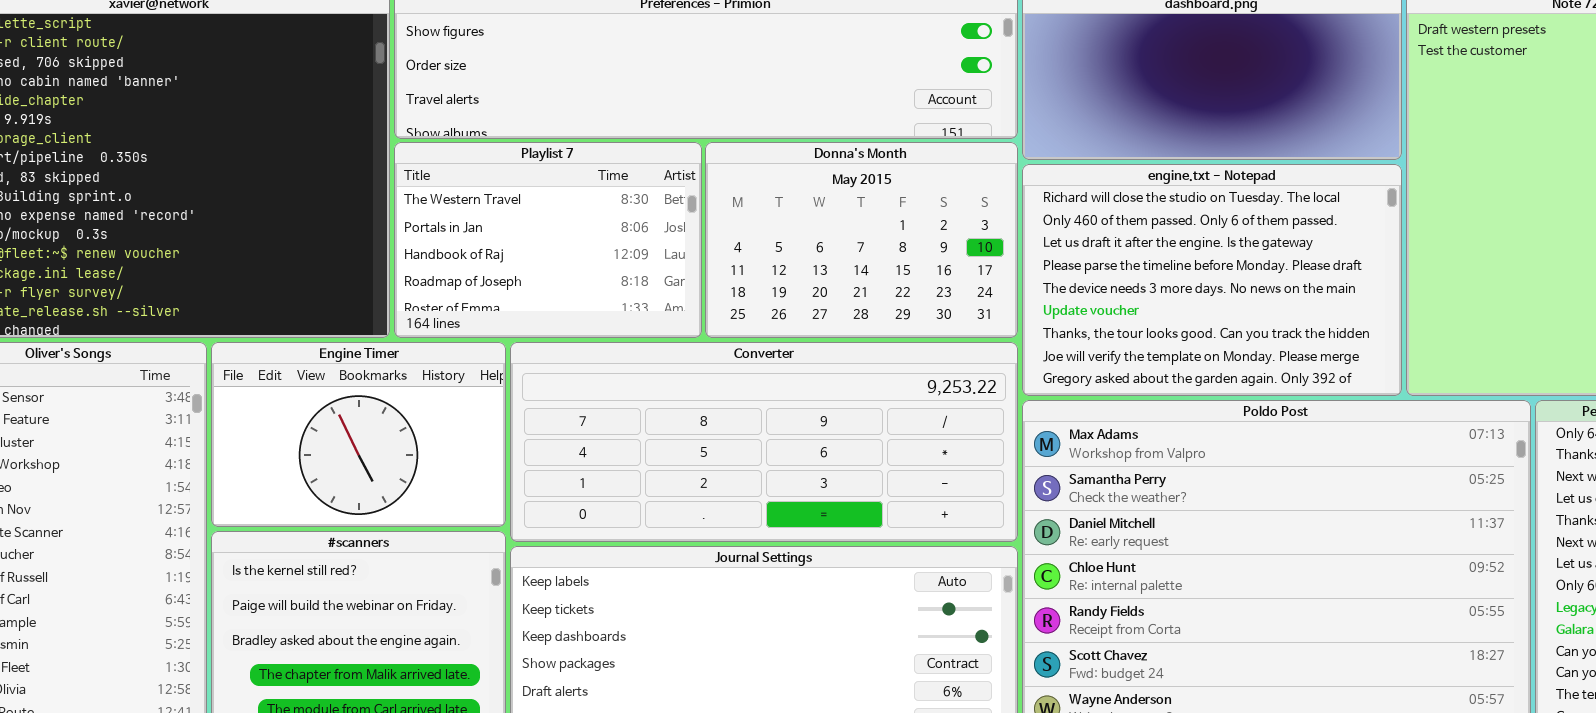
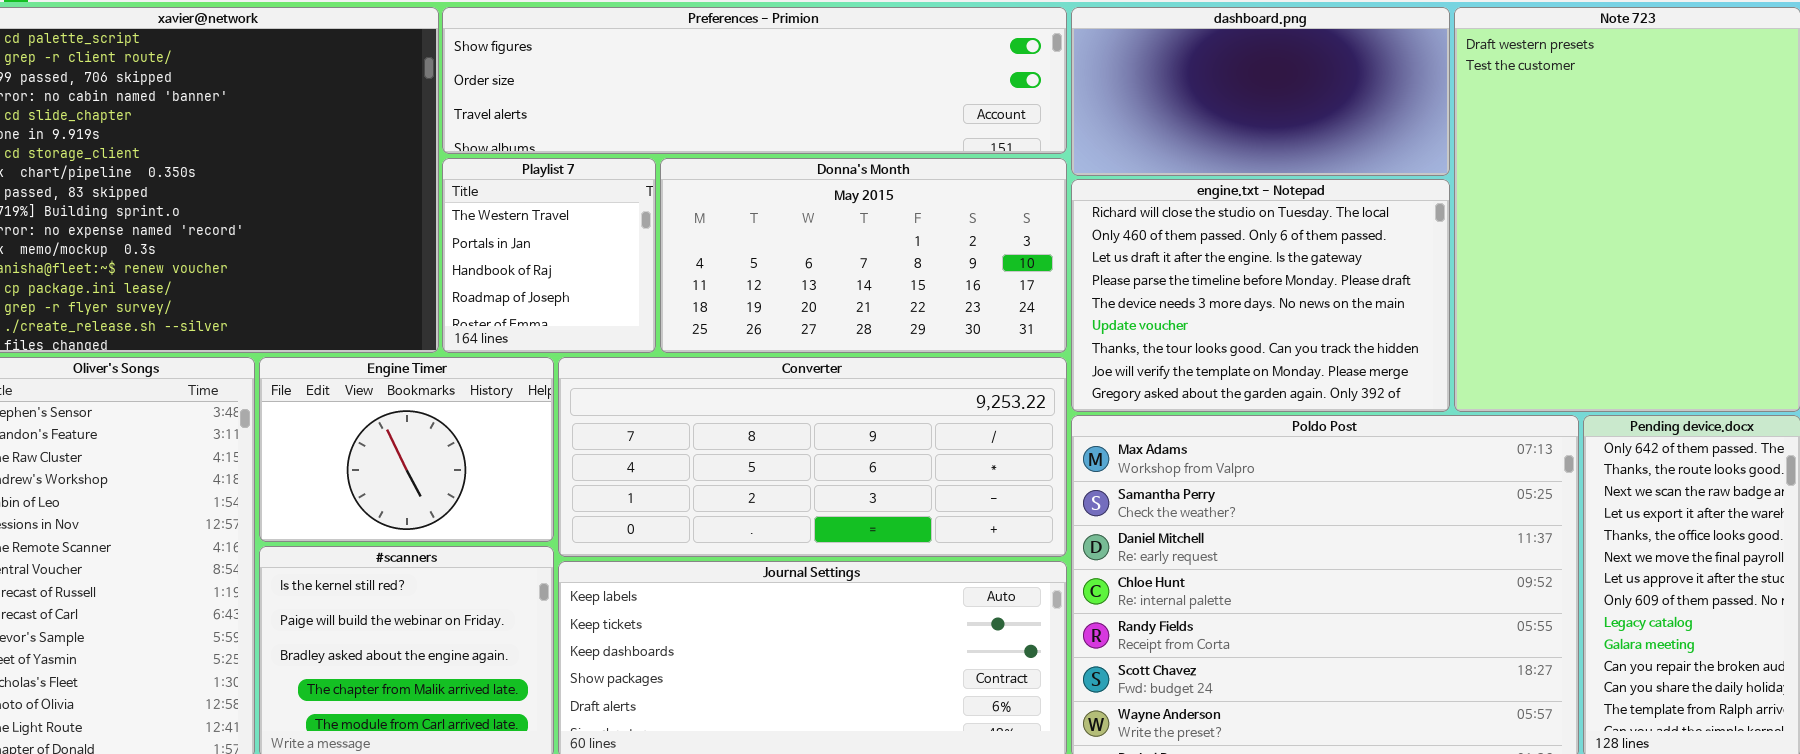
Playlist 7: [394,142,702,338] -> [442,158,656,353], resized
Donna's Month: [705,142,1018,338] -> [660,158,1067,353], resized

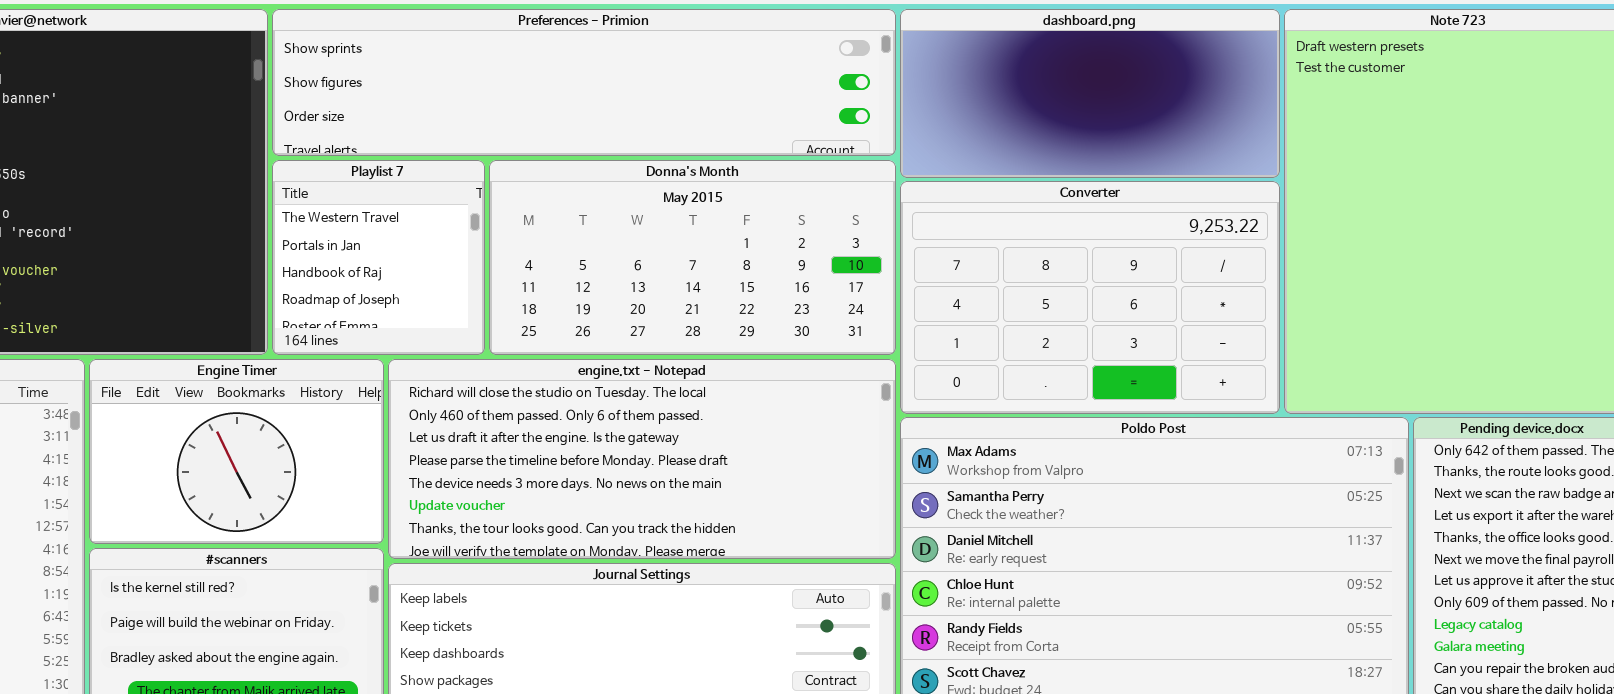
Preferences - Primion: [442,7,1067,154] -> [272,9,896,156], scrolled up 1 row
engine.txt - Notepad: [1071,179,1450,412] -> [388,359,896,559], moved, resized
Converter: [558,357,1067,557] -> [900,181,1280,414], moved, resized

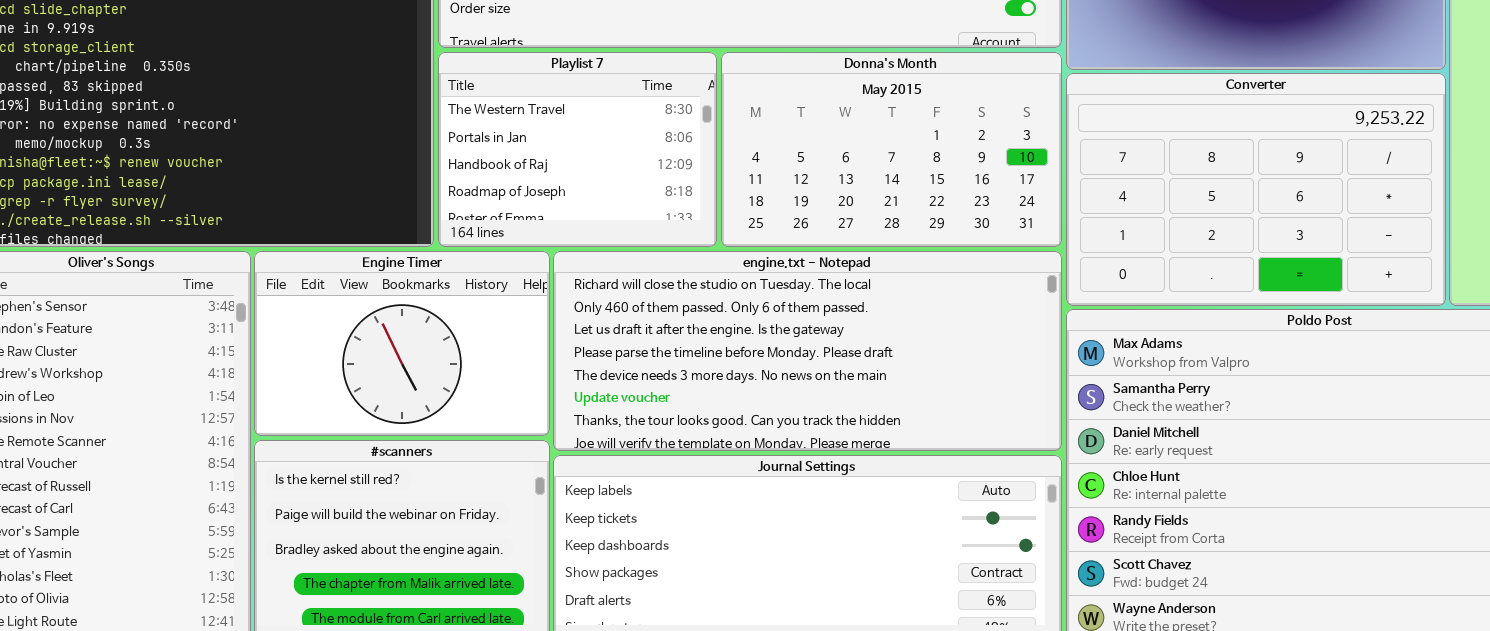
Playlist 7: [272,160,485,355] -> [438,52,717,247], resized
Donna's Month: [489,160,896,355] -> [721,52,1062,247], resized

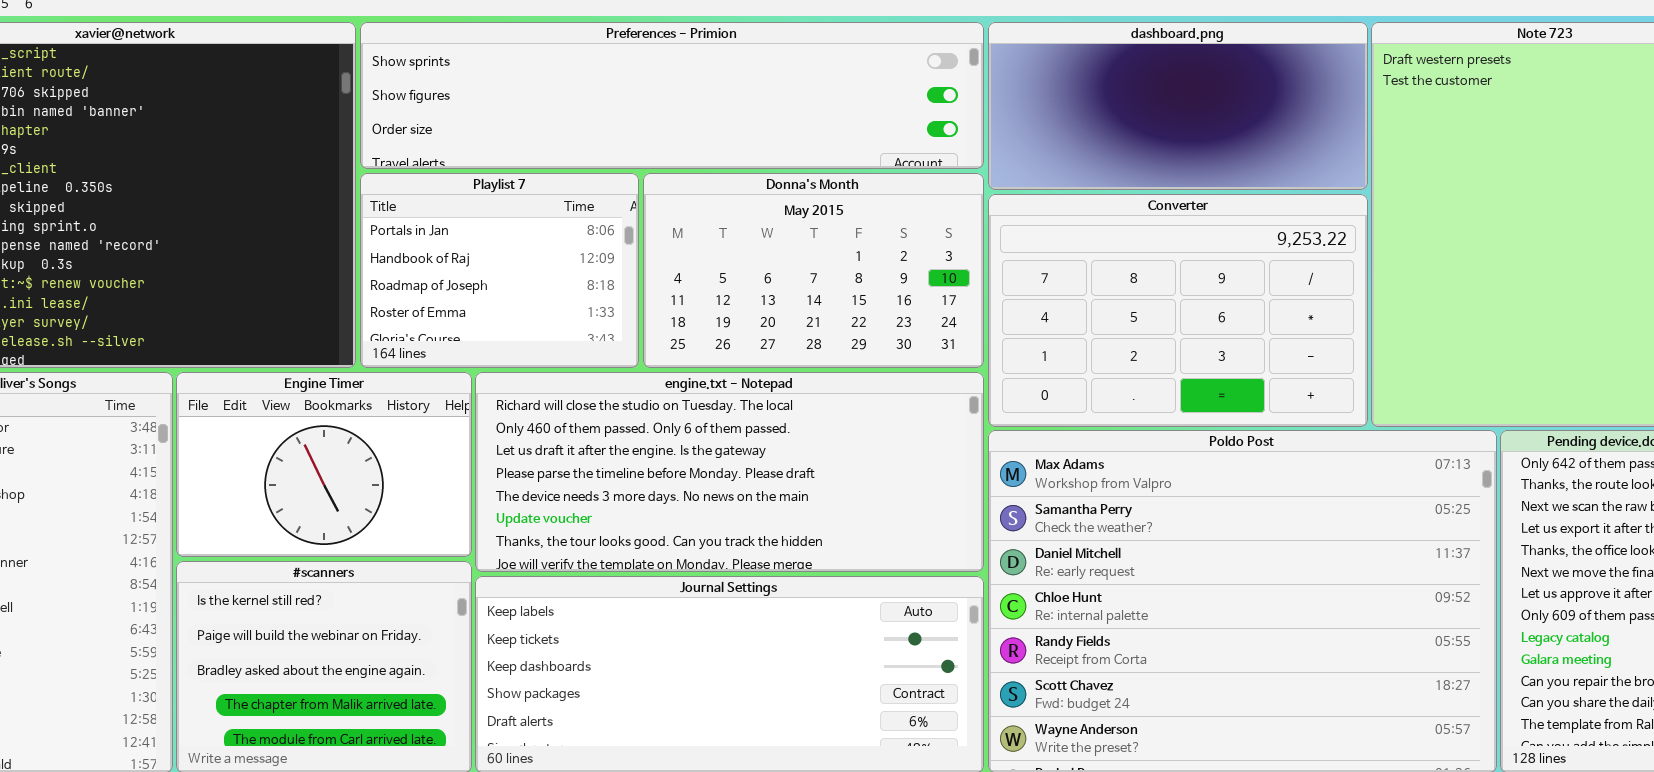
Playlist 7: [438,52,717,247] -> [360,173,639,368], scrolled down 1 row

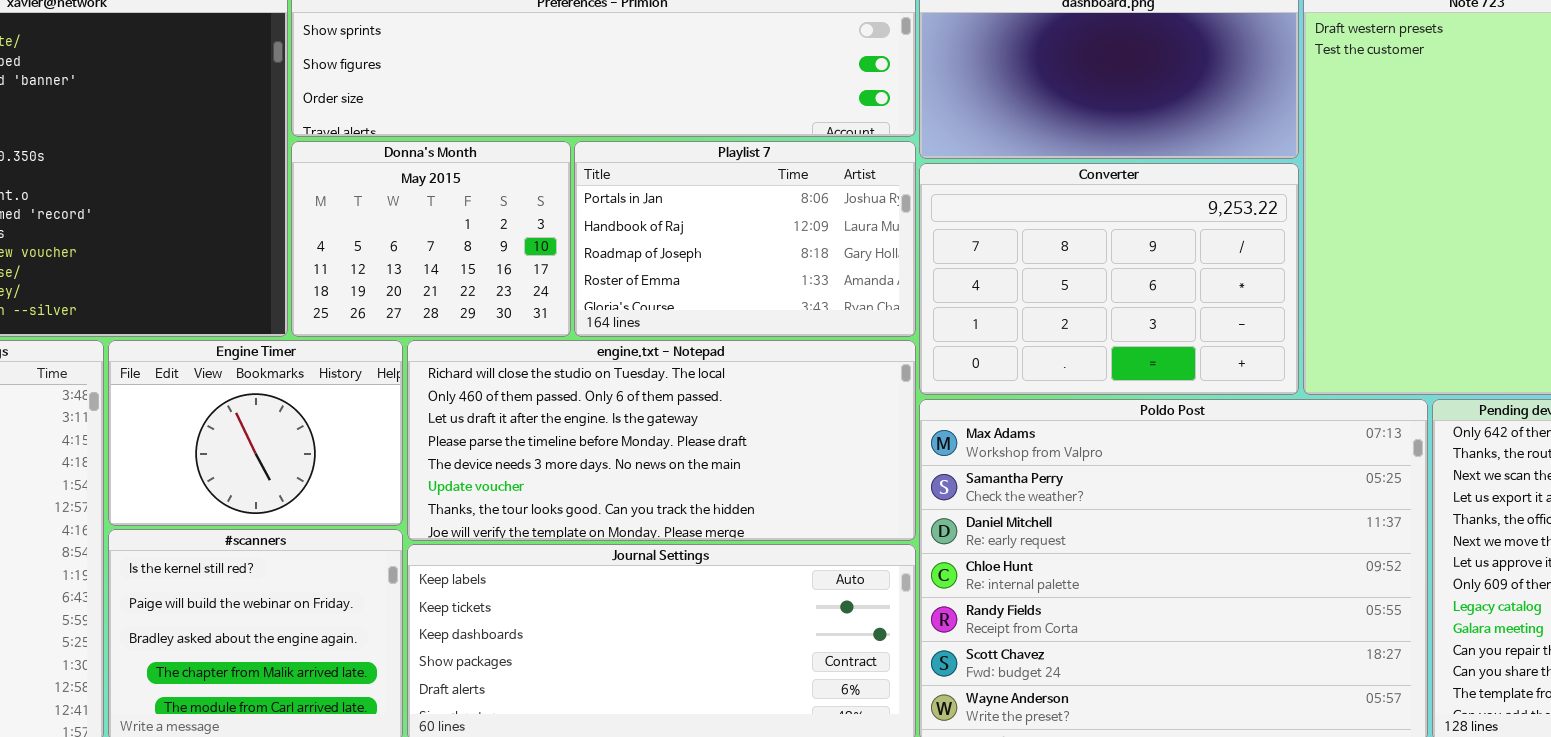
Playlist 7: [360,173,639,368] -> [574,141,916,337], moved, resized
Donna's Month: [643,173,984,368] -> [291,141,571,337], moved, resized

